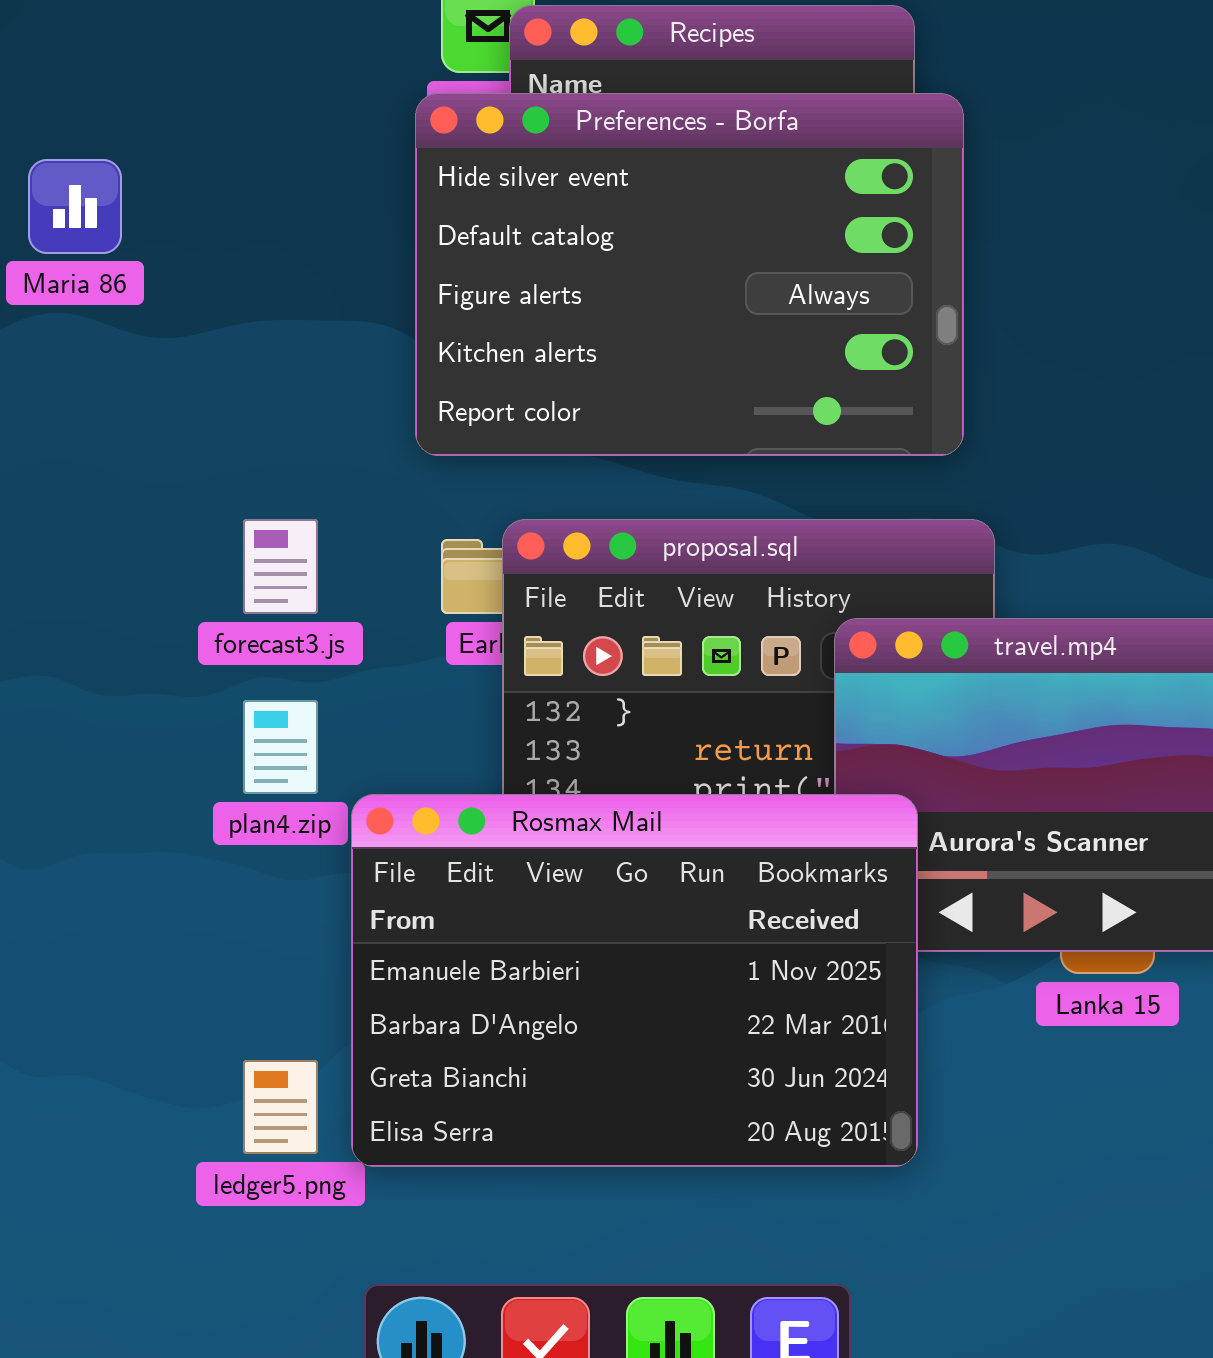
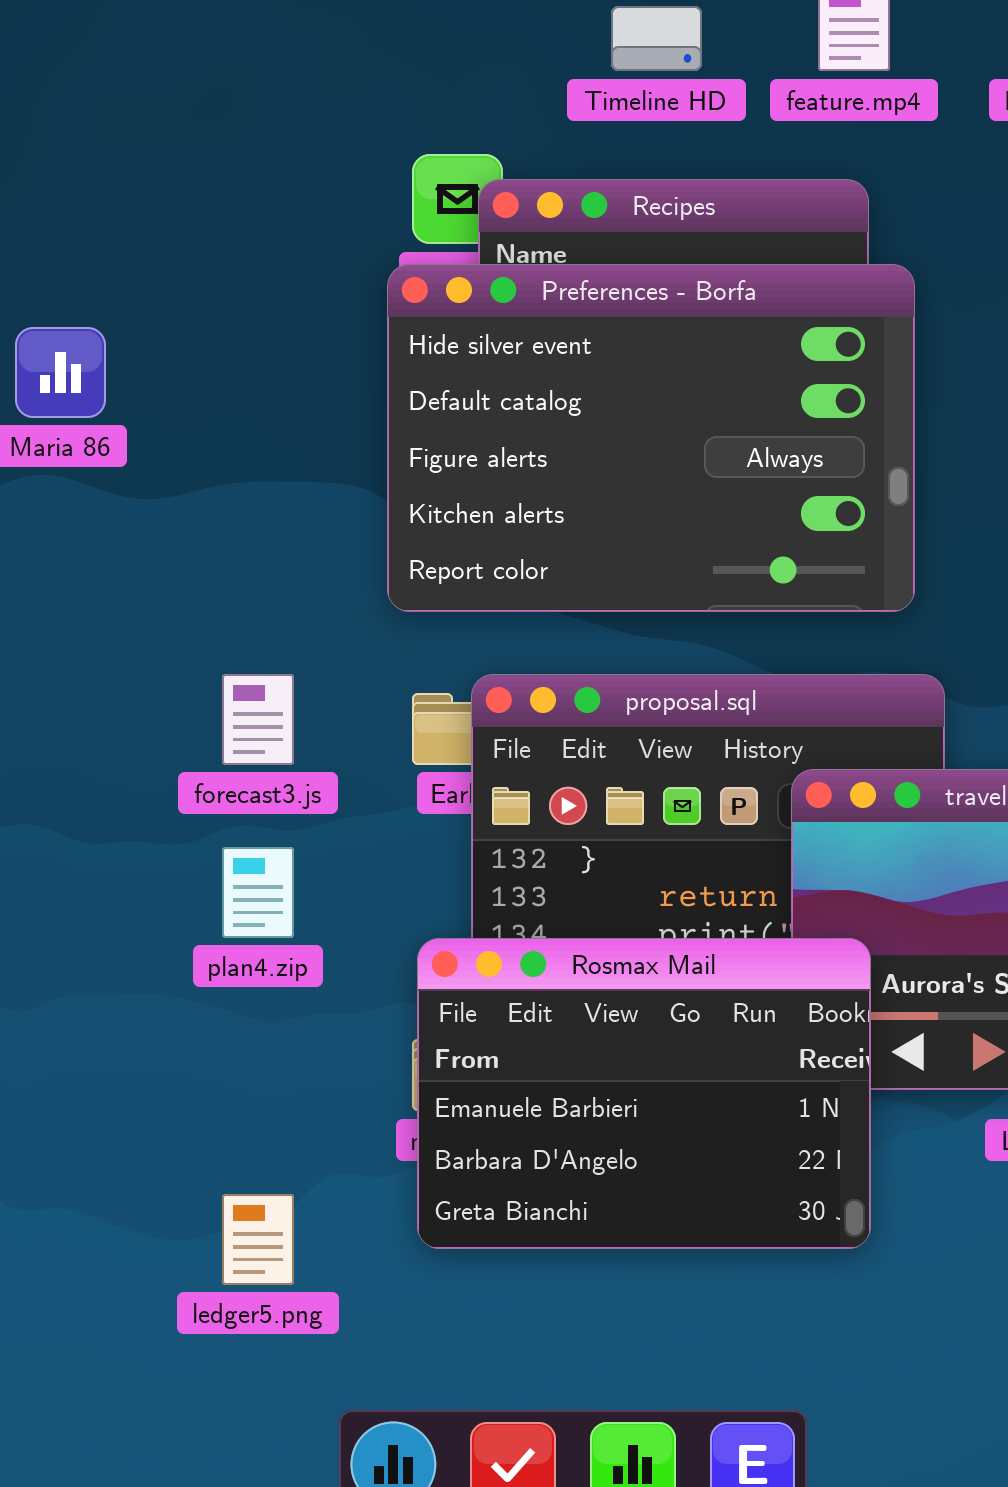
Rosmax Mail: [351,794,918,1167] -> [417,938,871,1249], resized

